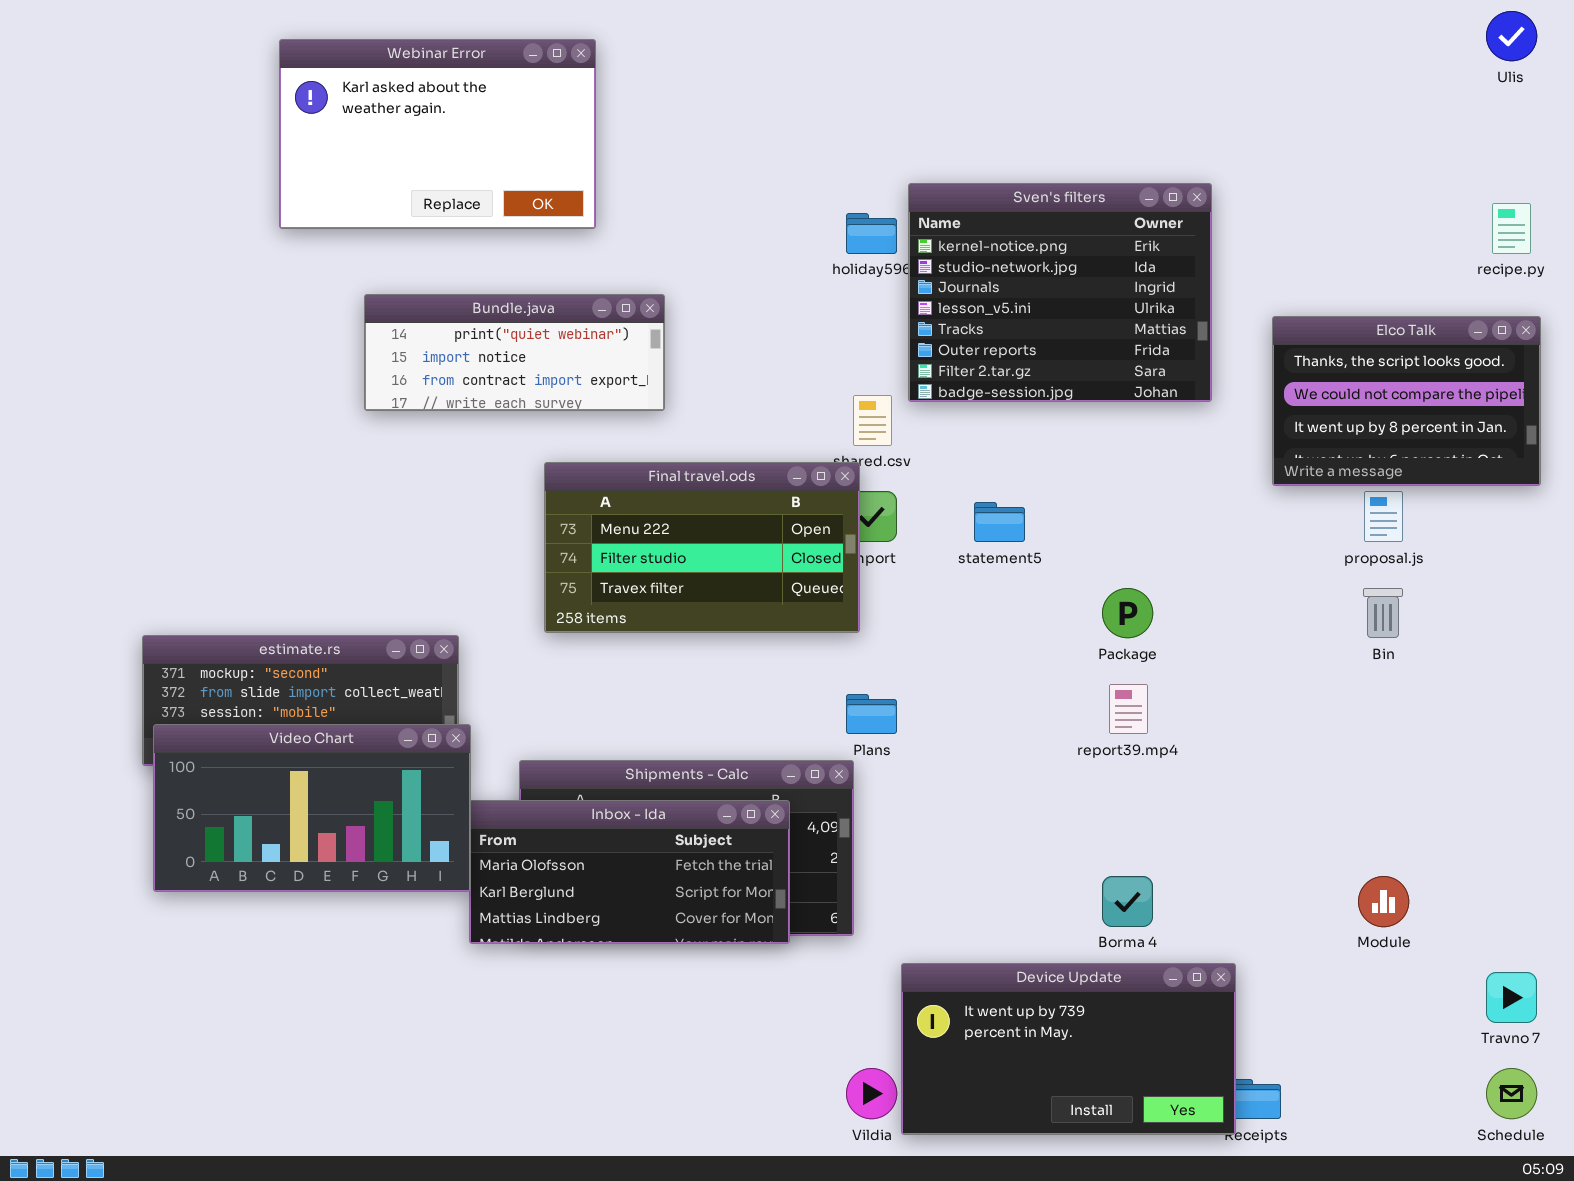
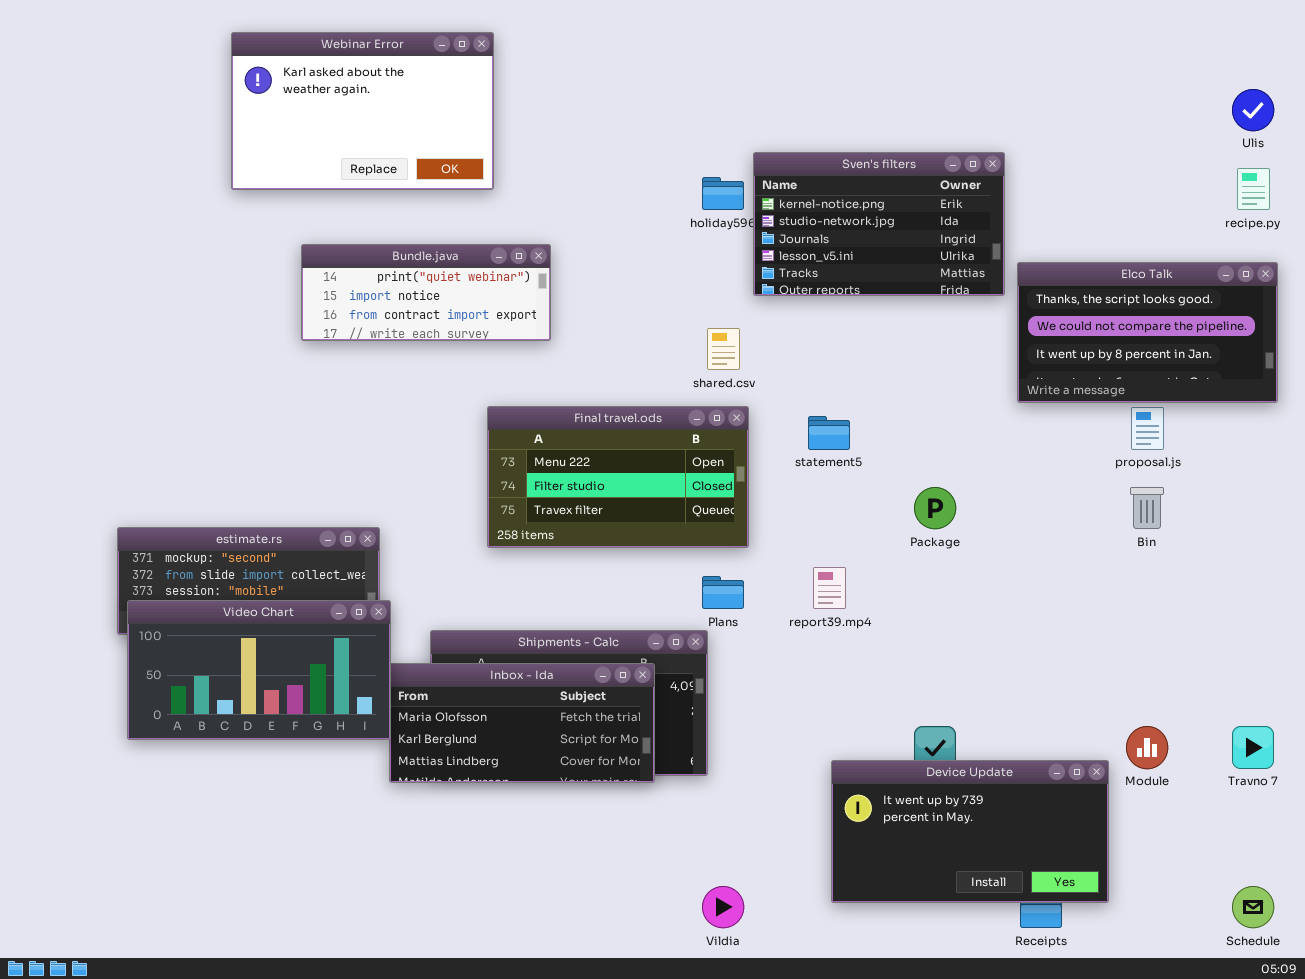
Ulis: [1486,11,1537,61] -> [1232,89,1274,131], moved
Sven's filters: [908,183,1212,402] -> [753,152,1005,296], resized
Elco Talk: [1272,316,1541,486] -> [1017,262,1278,403], resized
Final travel.ods: [544,462,860,633] -> [487,406,749,548], moved
report39.mp4: [1109,684,1148,734] -> [813,567,846,609], moved
Device Update: [901,963,1236,1135] -> [831,760,1109,903], moved
Travno 7: [1486,972,1537,1023] -> [1232,726,1274,769], moved

